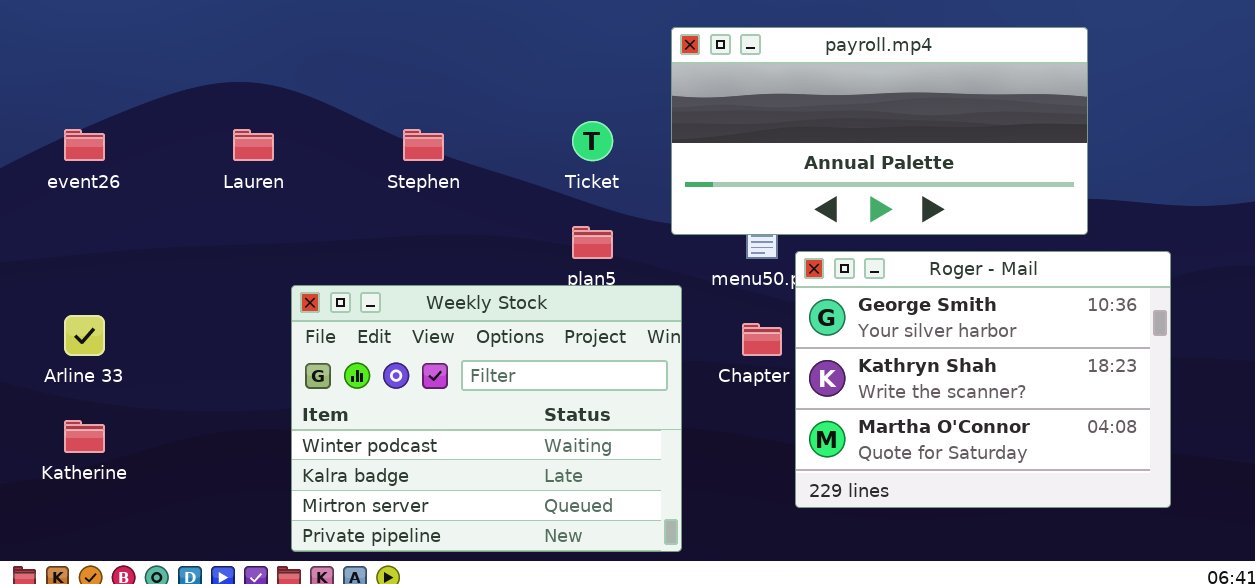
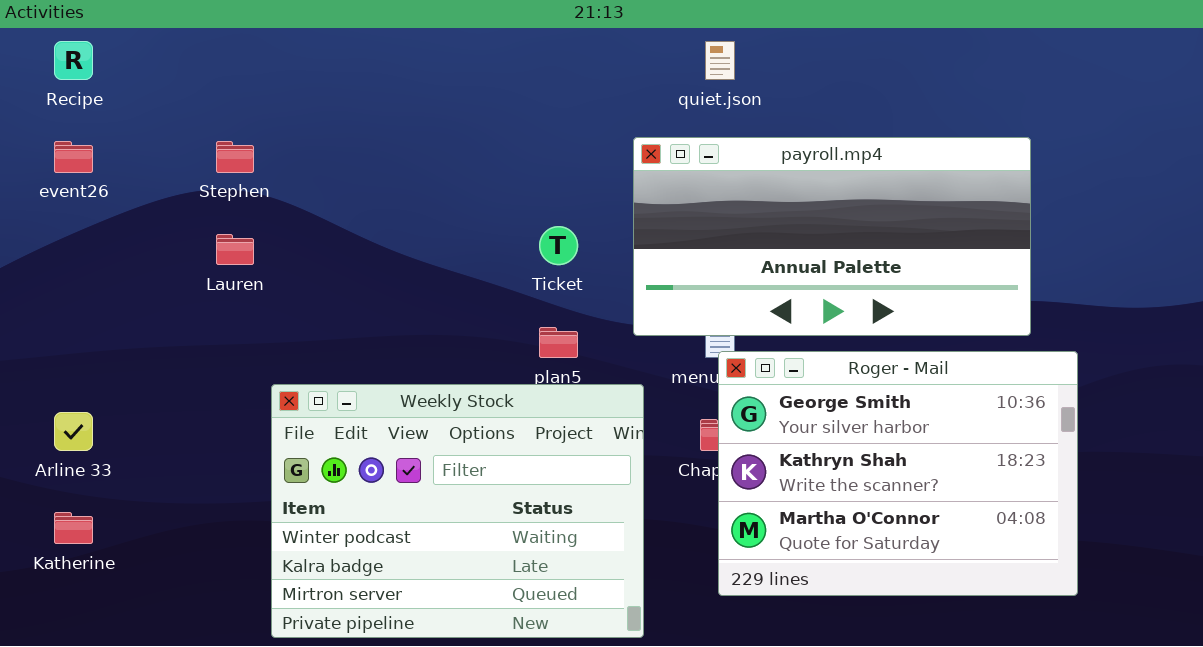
event26: [64,129,105,161] -> [54,141,93,173], moved
Stephen: [403,129,444,161] -> [216,141,254,173], moved
Roger - Mail: [795,251,1171,508] -> [718,351,1078,596], moved

